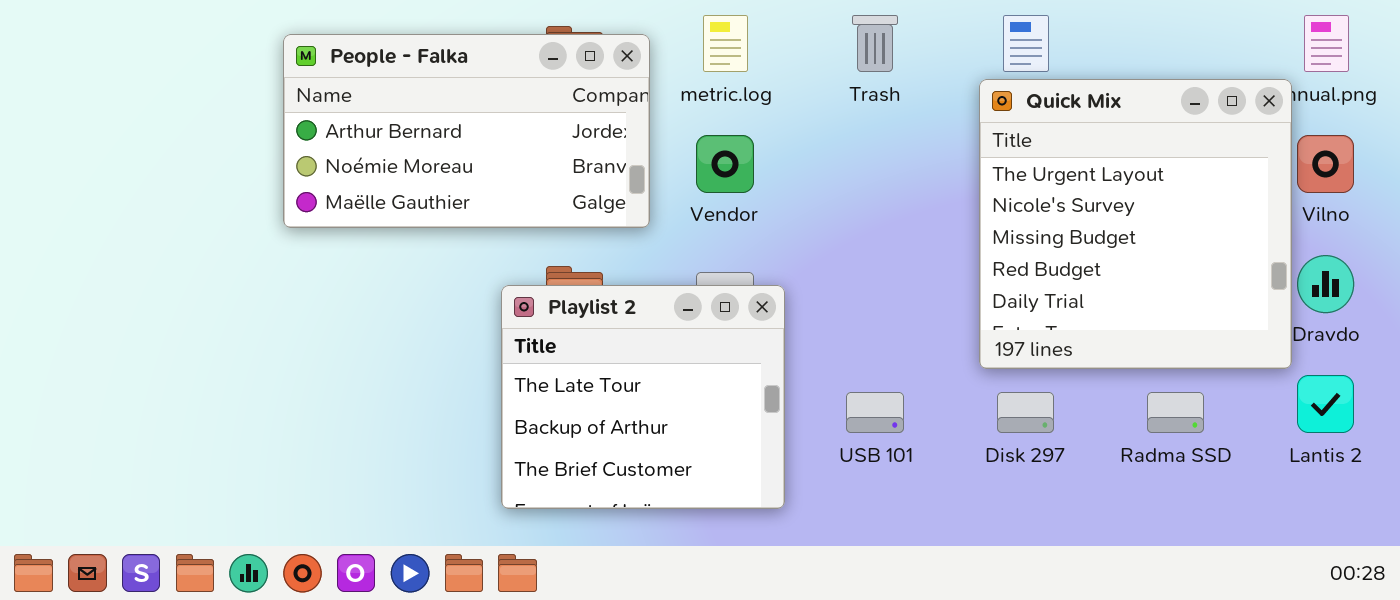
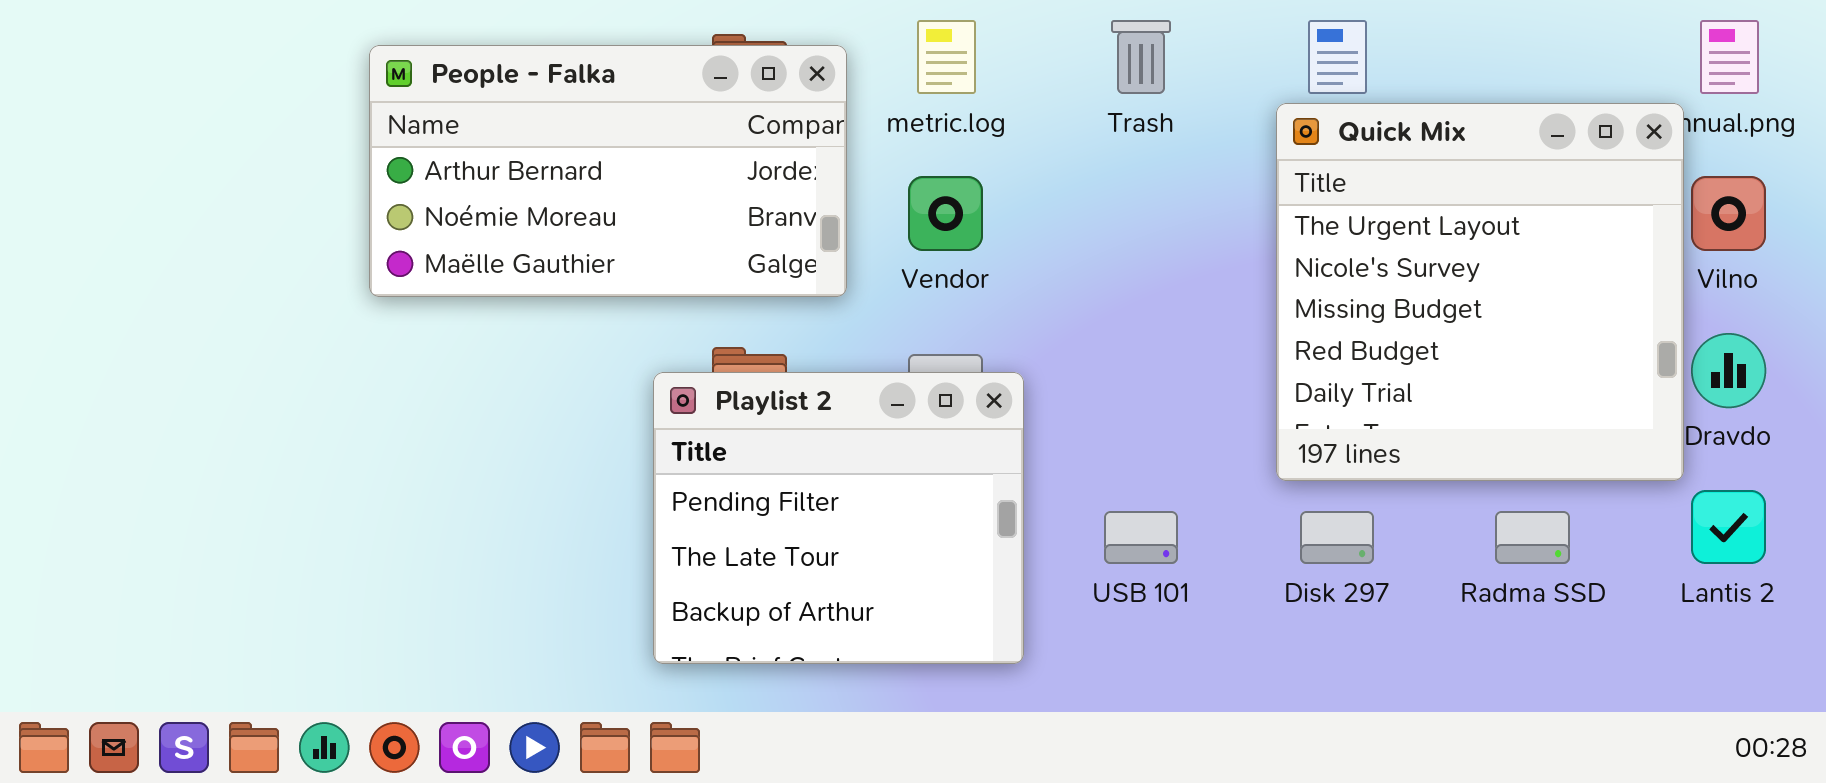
Playlist 2: [501,285,785,509] -> [653,372,1024,664], scrolled up 1 row

